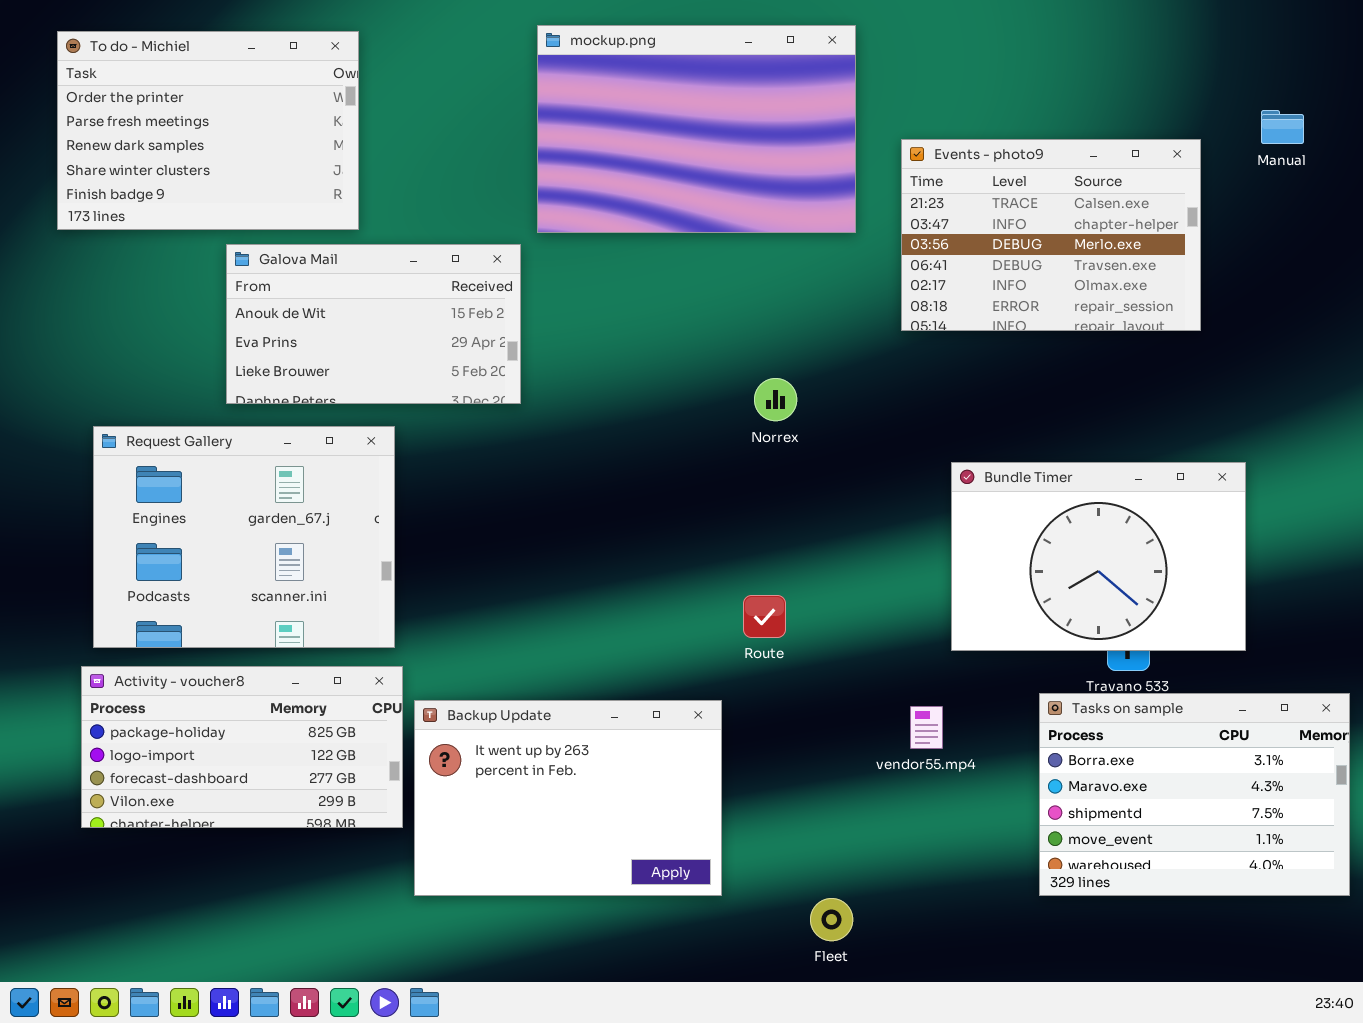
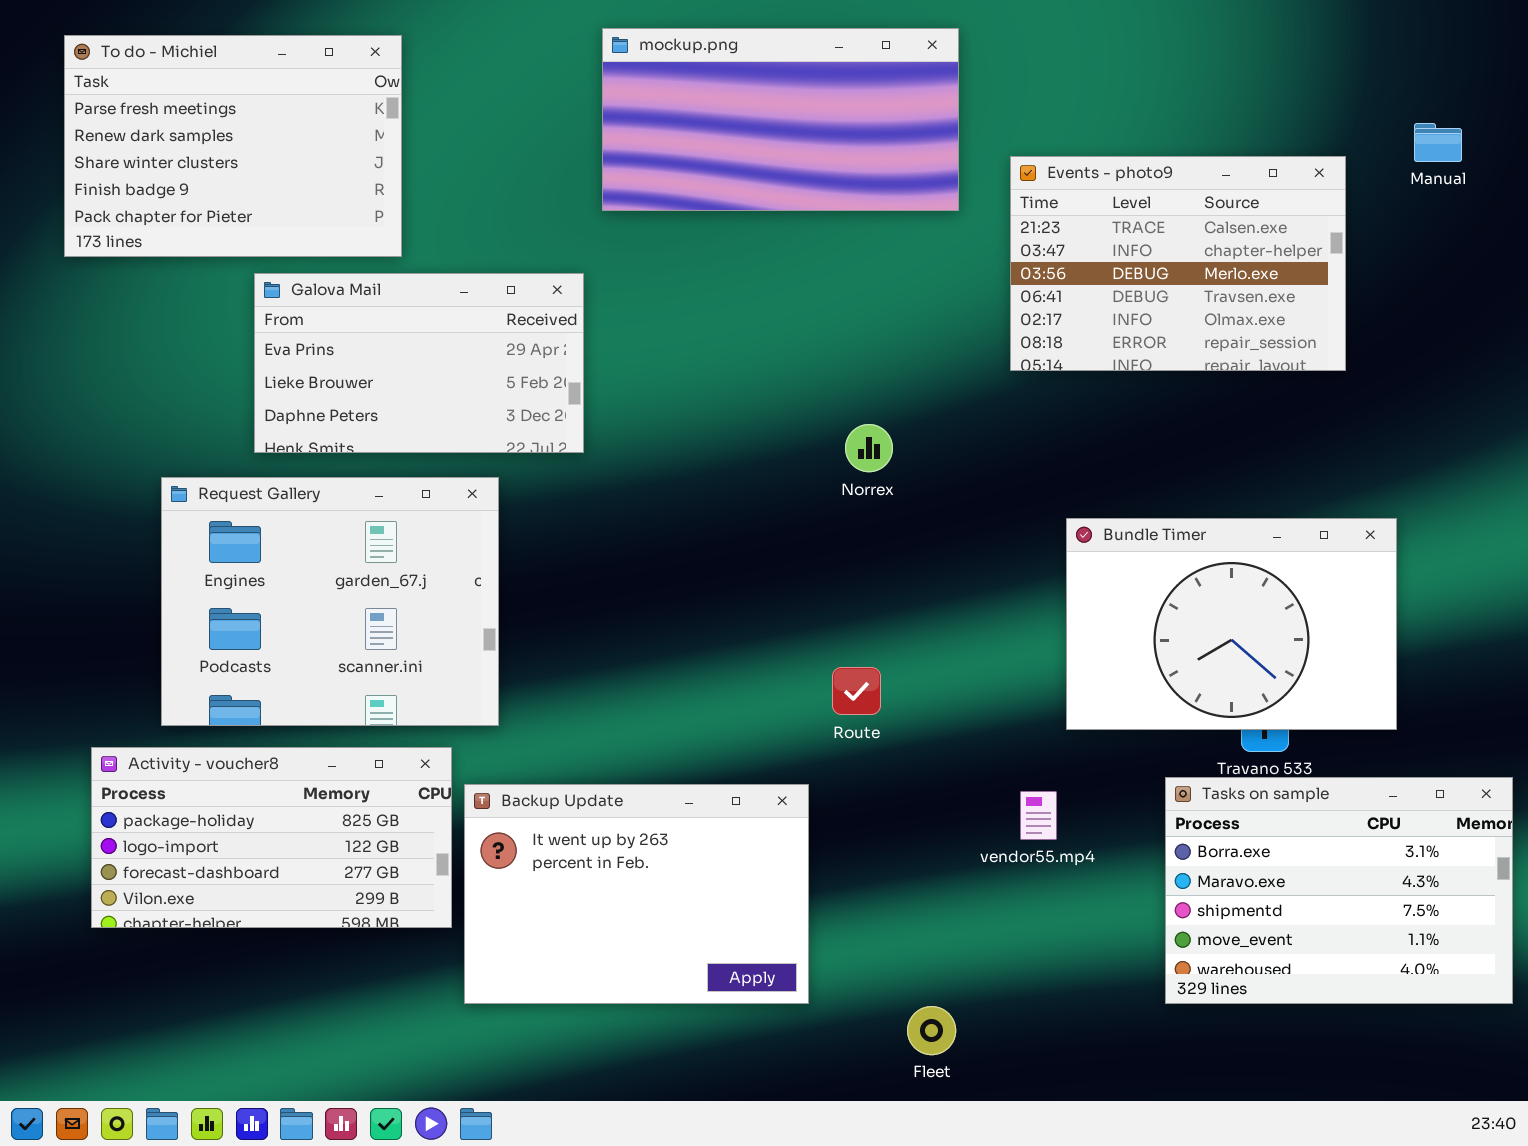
mockup.png: [537,25,856,233] -> [602,28,959,211], resized
To do - Michiel: [57,31,359,230] -> [64,35,402,257], scrolled down 1 row
Galova Mail: [226,244,521,404] -> [254,273,584,453], scrolled down 1 row
Request Gallery: [93,426,395,648] -> [161,477,499,726], moved

